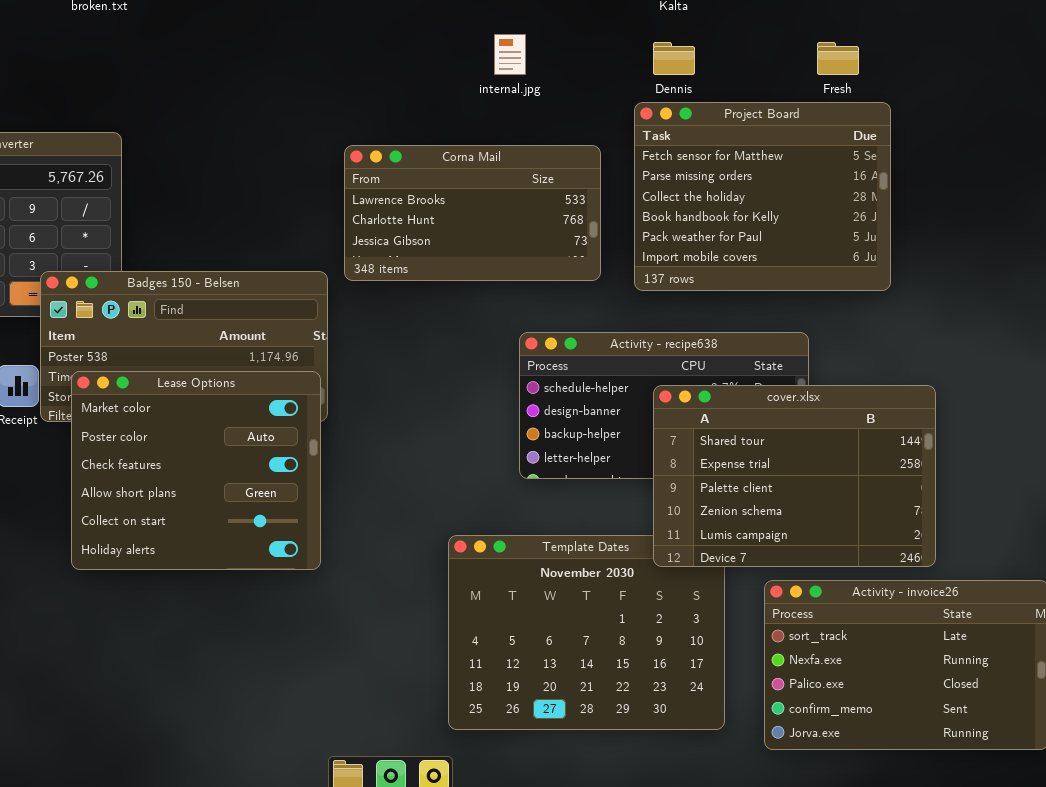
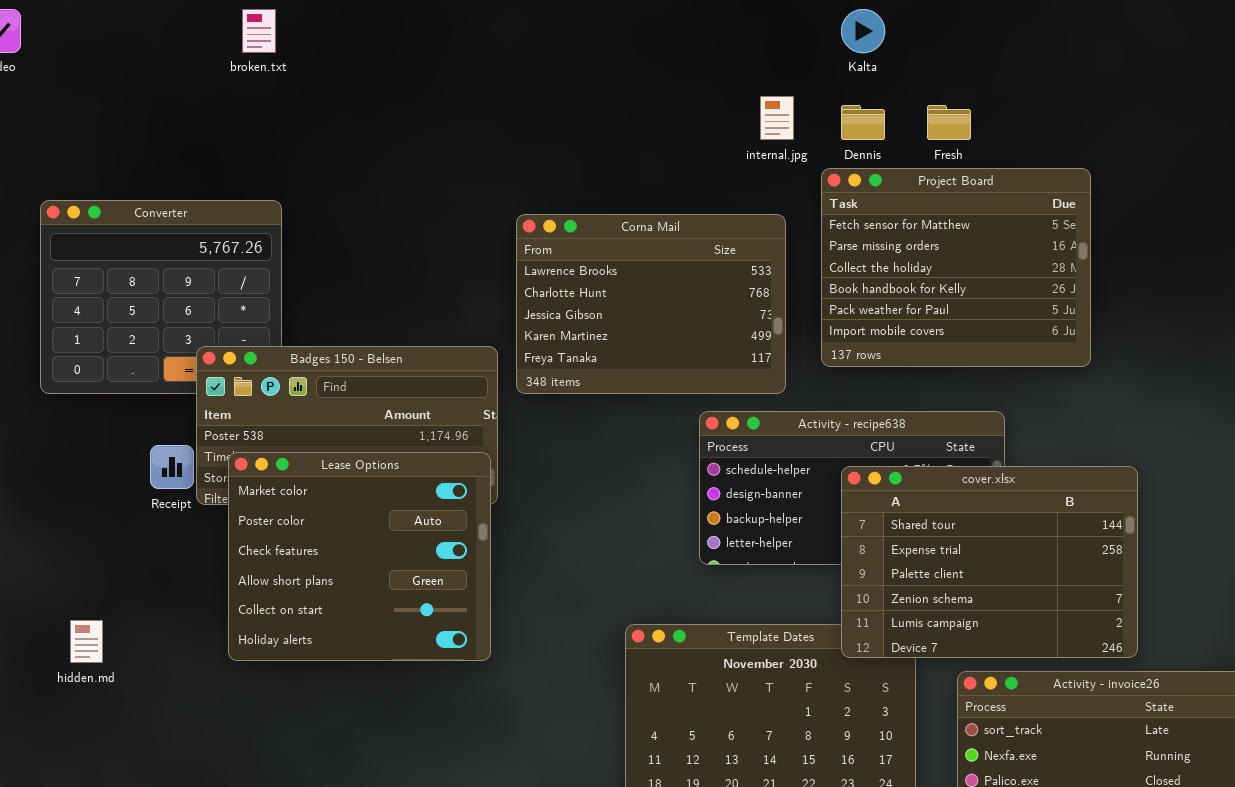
internal.jpg: [494,34,526,75] -> [760,96,794,140], moved
Fresh: [817,42,859,75] -> [927,105,971,140], moved
Corna Mail: [344,145,601,281] -> [516,214,786,394], resized

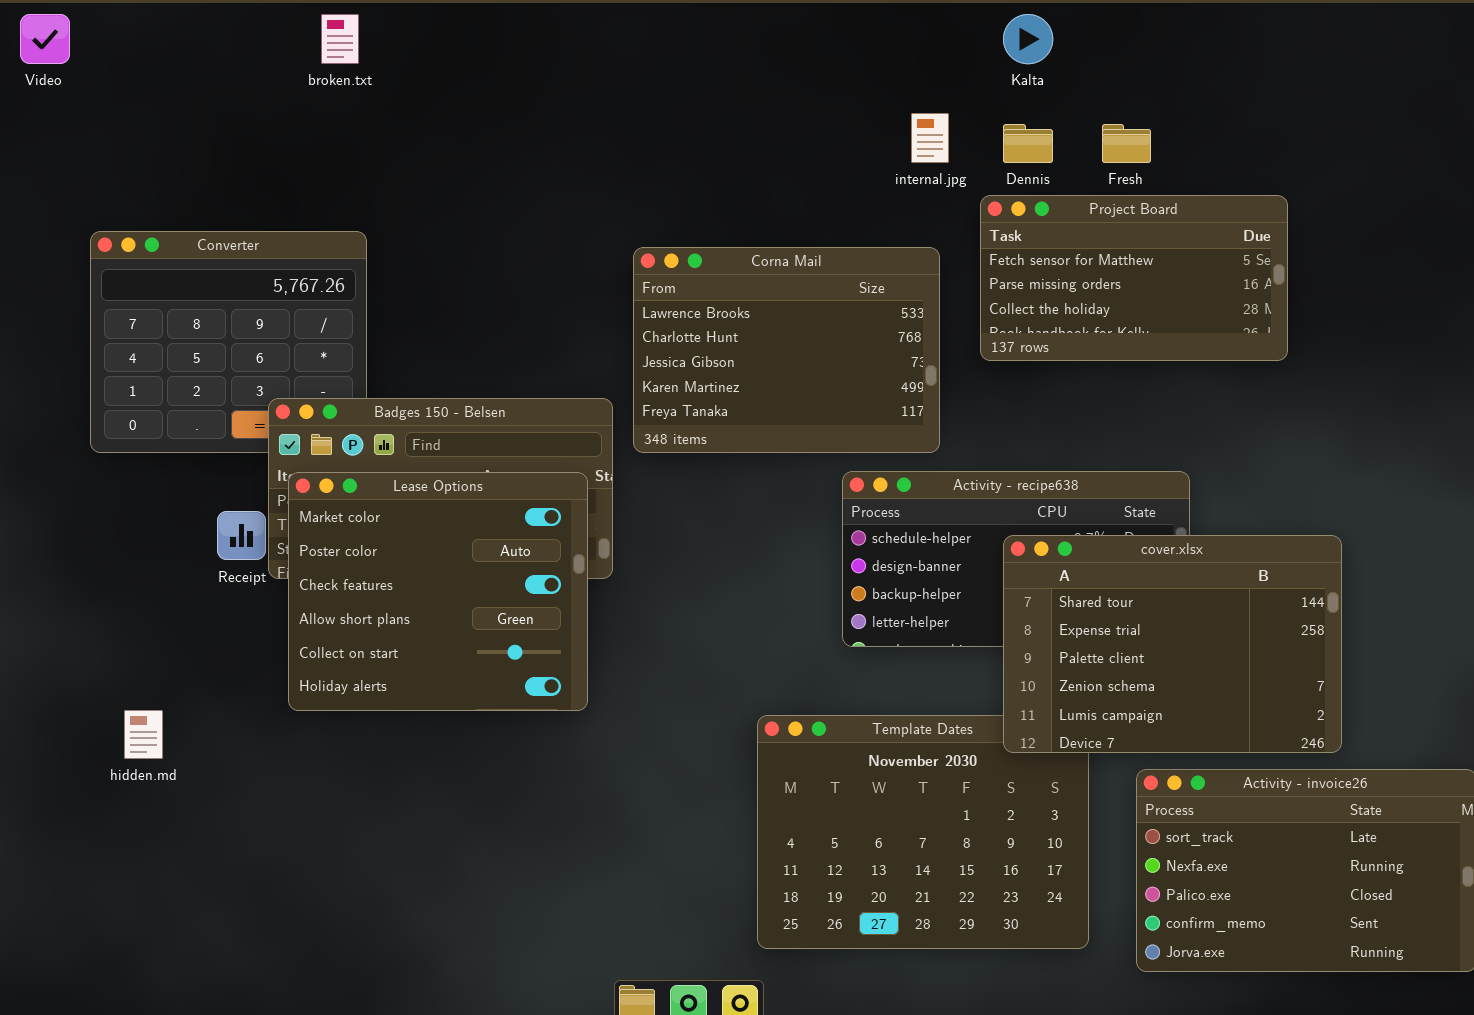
Project Board: [821,168,1091,367] -> [980,195,1288,361], resized
Lease Options: [228,452,491,661] -> [288,472,588,711], moved

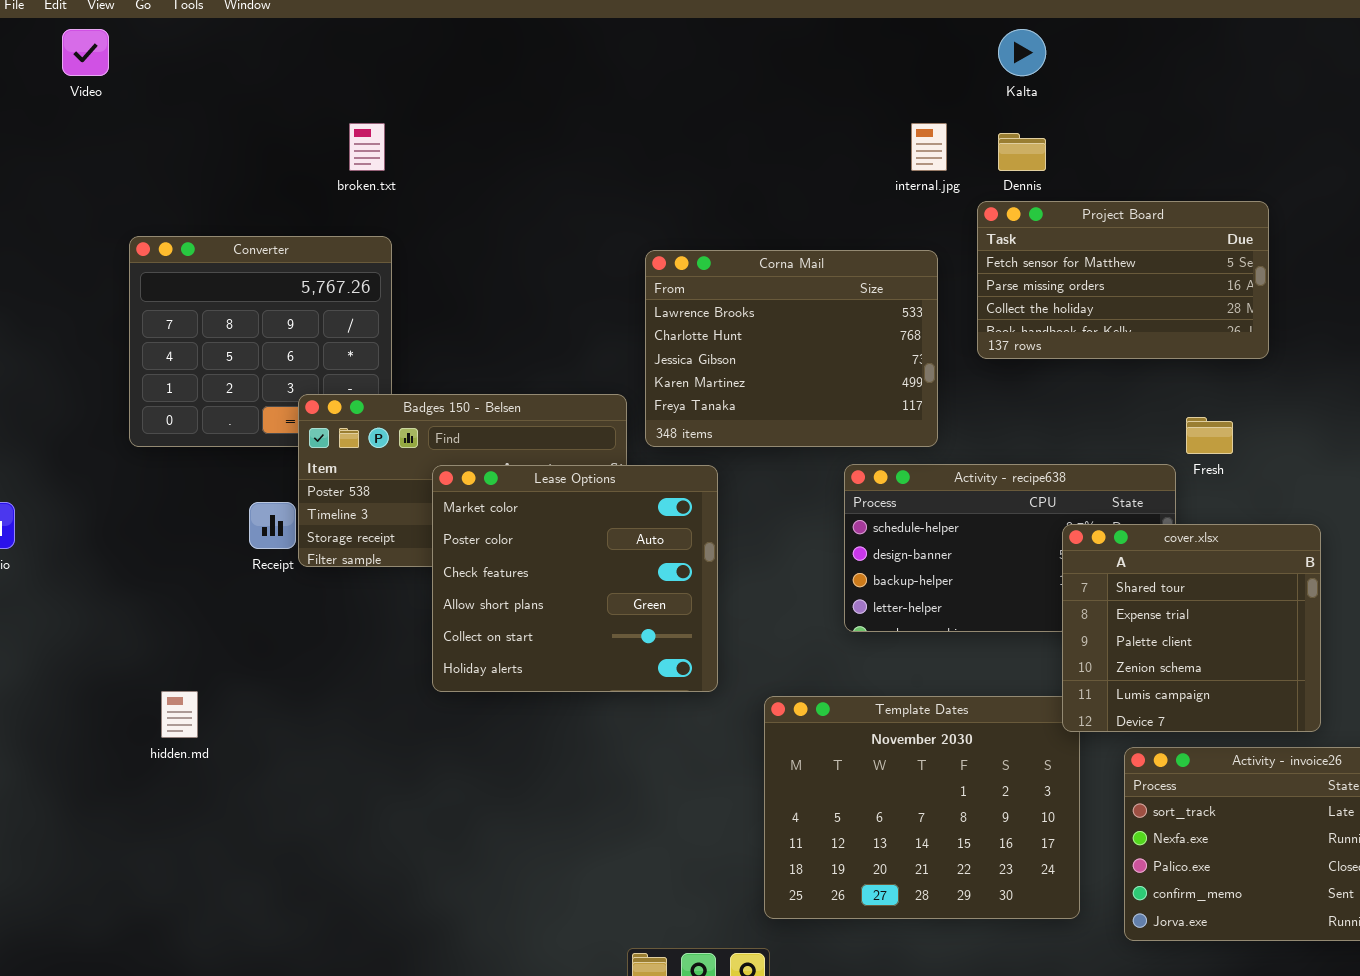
broken.txt: [321,14,359,64] -> [349,123,385,171], moved
Fresh: [1102,124,1151,163] -> [1186,417,1233,454], moved
Lease Options: [288,472,588,711] -> [432,465,718,692], moved
cover.xlsx: [1003,535,1342,753] -> [1062,524,1321,732], resized

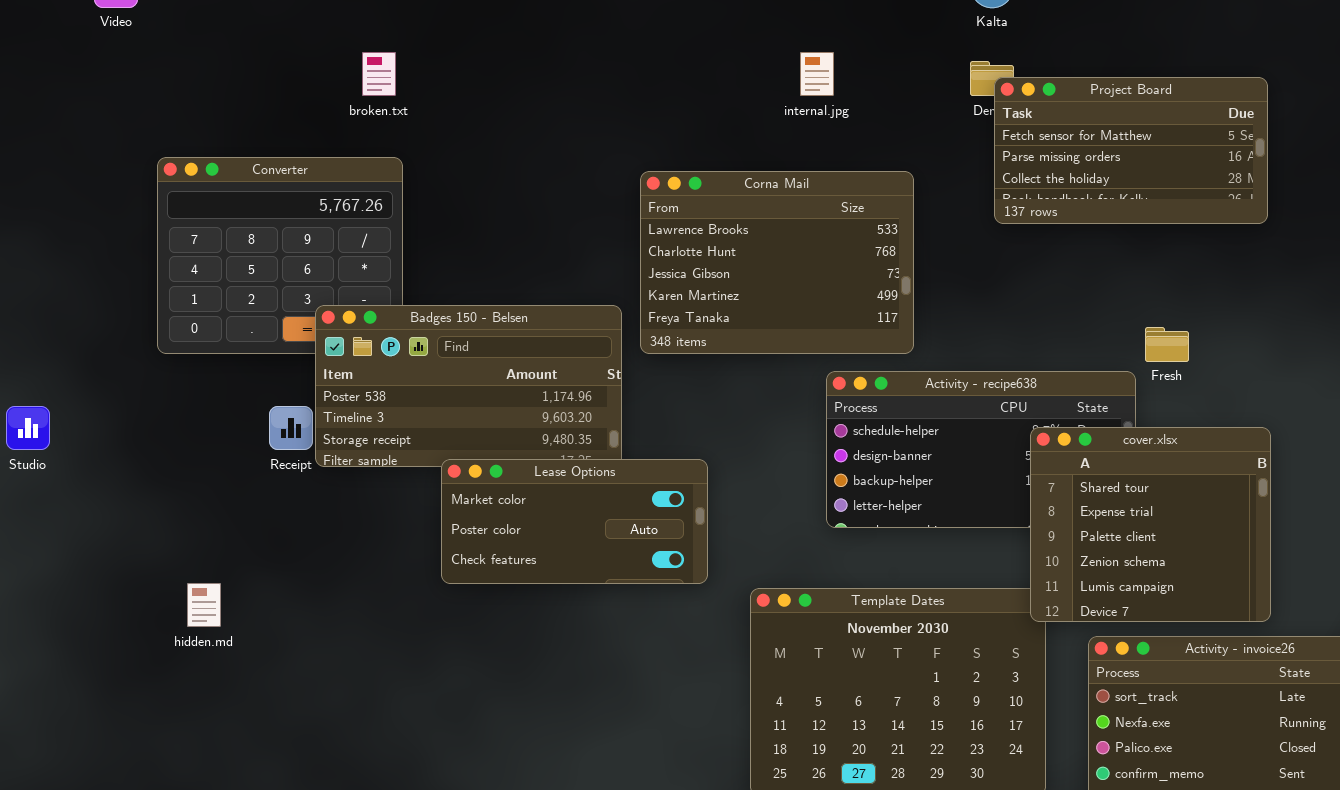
internal.jpg: [911,123,947,171] -> [800,52,834,96], moved
Project Board: [977,201,1269,359] -> [994,77,1268,224], moved
Lease Options: [432,465,718,692] -> [441,459,708,584], resized

